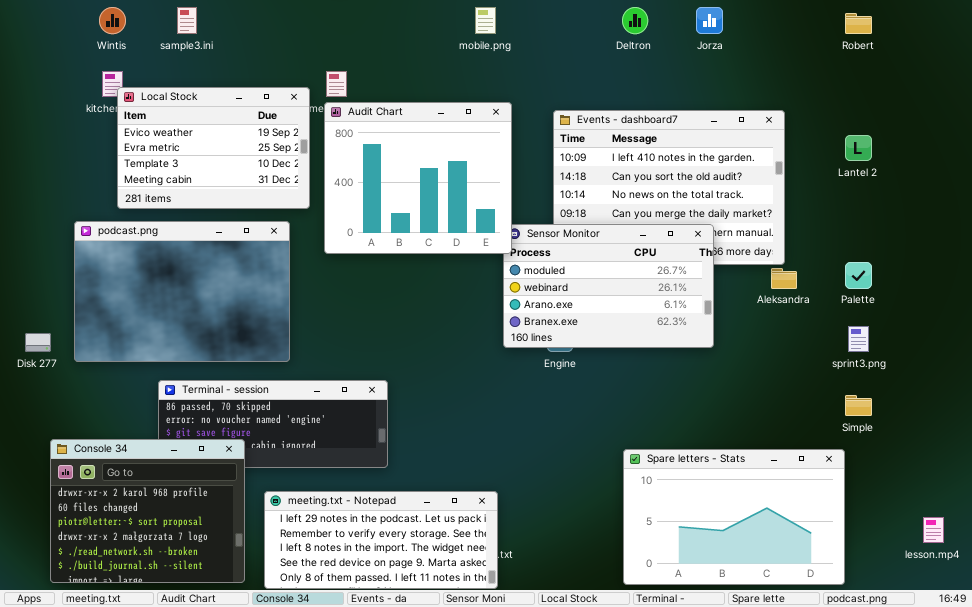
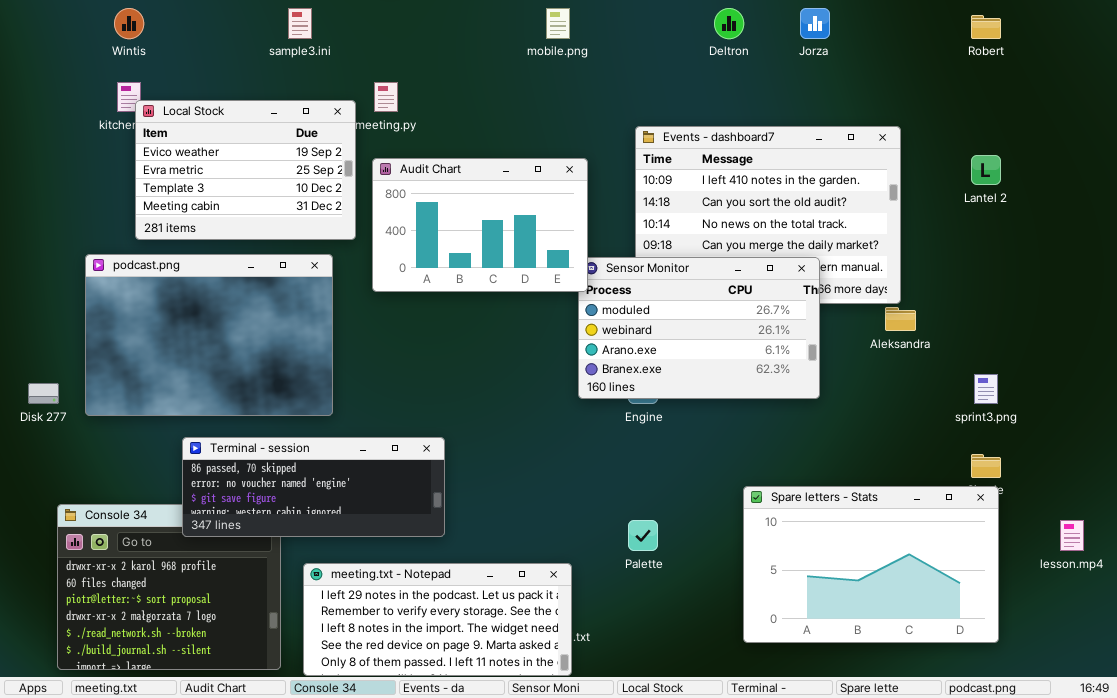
sample3.ini: [177,7,197,34] -> [288,8,312,39], moved
Audit Chart: [324,102,512,254] -> [372,158,588,292], resized
Palette: [845,262,872,289] -> [628,520,658,551], moved
Terminal - session: [158,380,388,468] -> [182,437,445,537], raised
Spare letters - Stats: [623,449,845,585] -> [743,486,999,643], moved
lesson.mp4: [923,517,944,543] -> [1060,520,1084,551], moved

